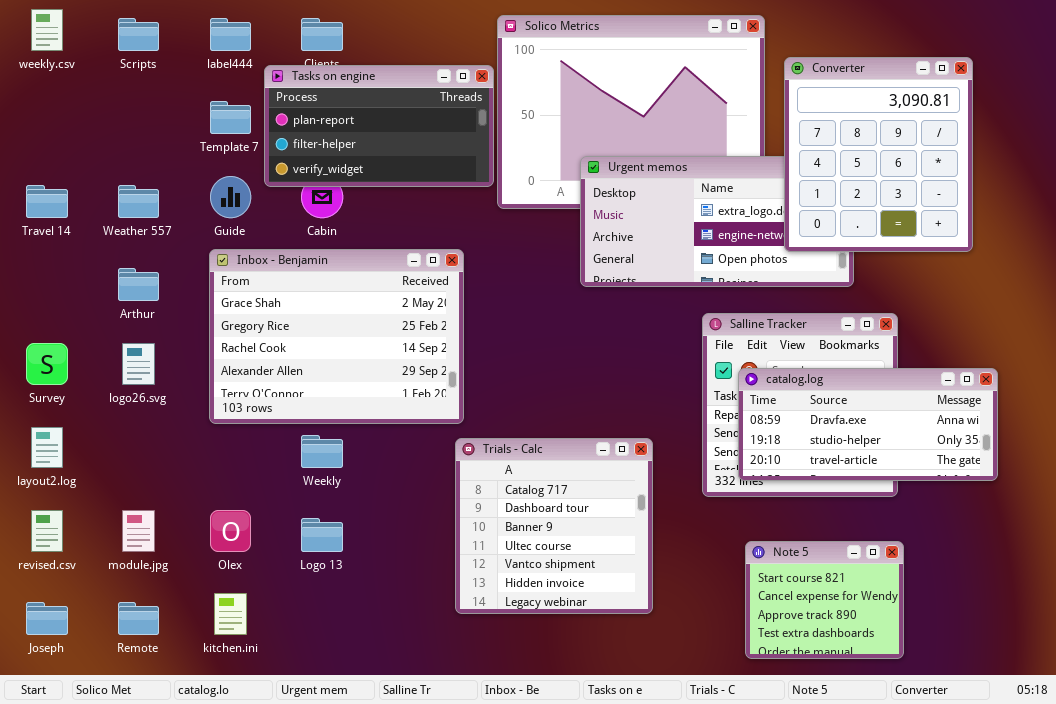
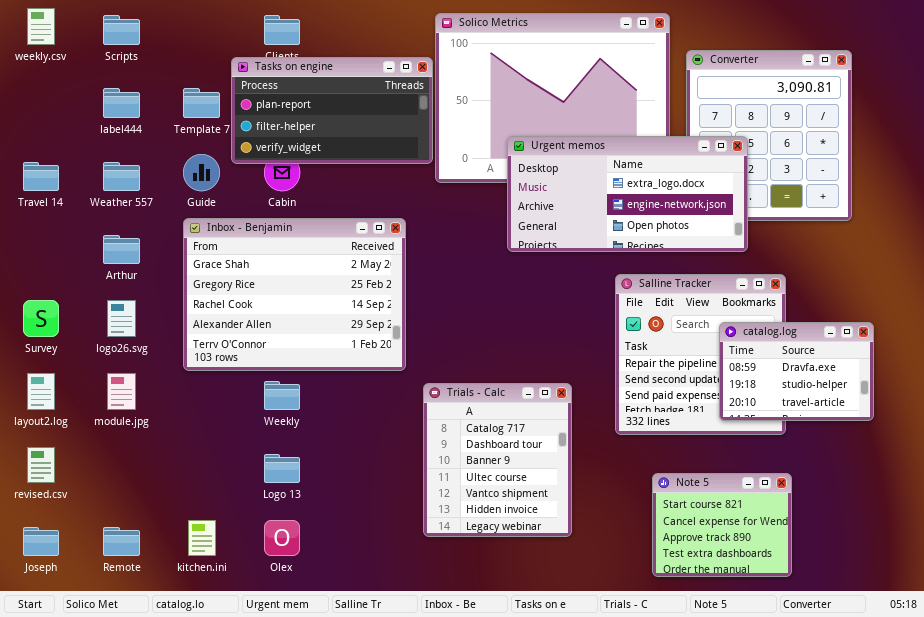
label444: [210,18,251,51] -> [103,88,140,118], moved
Urgent memos: [580,156,854,287] -> [507,136,748,252], raised
catalog.log: [738,368,998,481] -> [719,322,874,421], resized
Trials - Calc: [455,438,653,614] -> [423,383,572,537], resized
module.jpg: [122,510,155,552] -> [107,373,136,410], moved
Olex: [210,510,251,552] -> [264,520,300,556], moved

